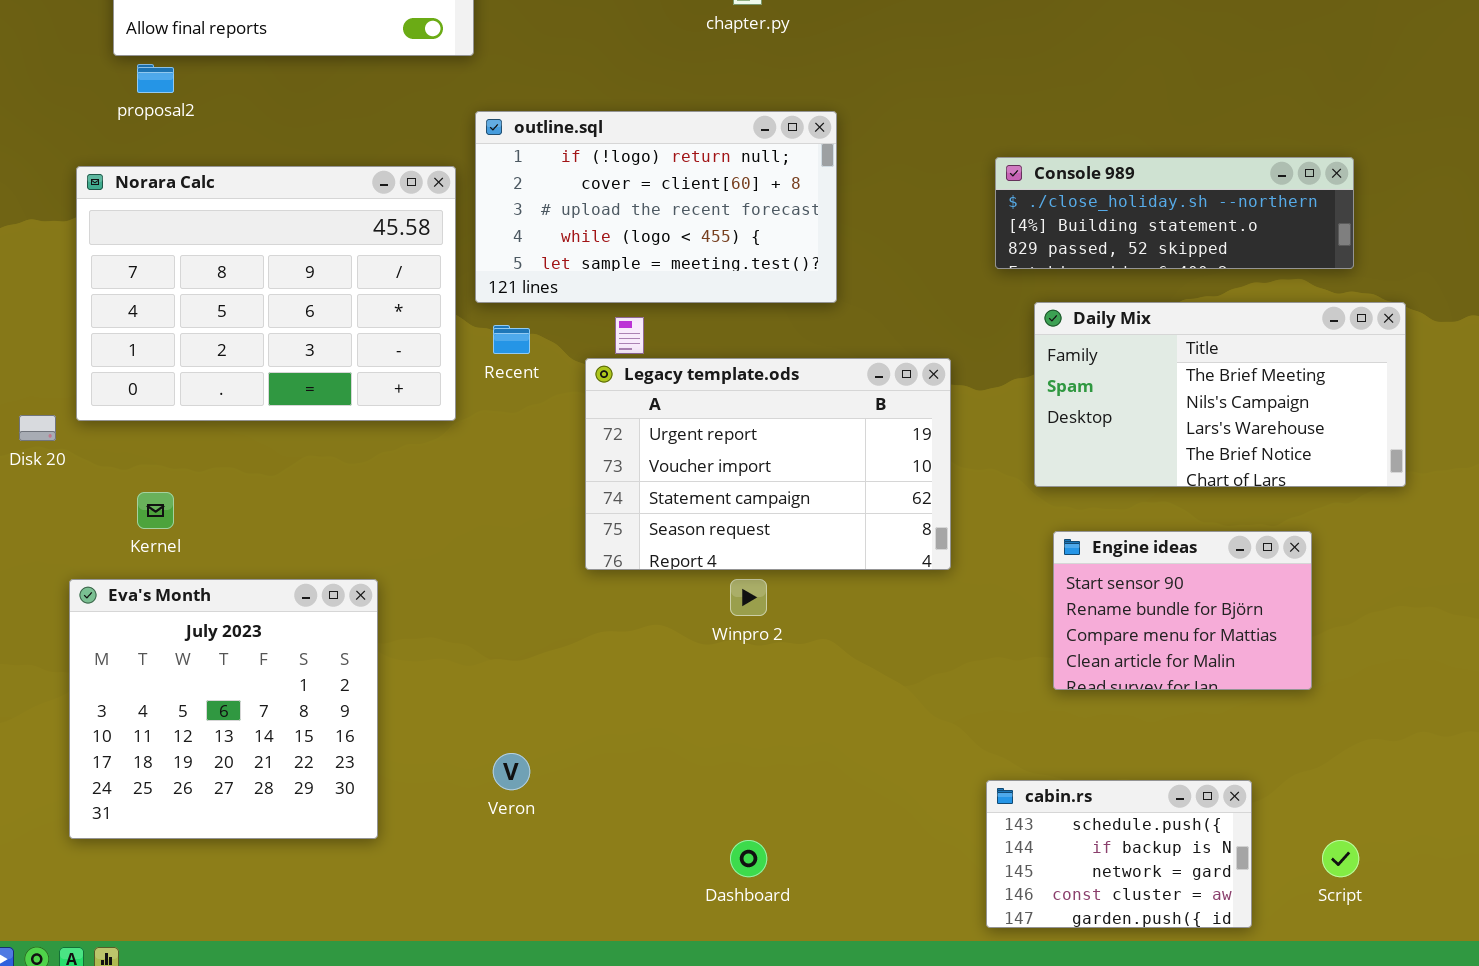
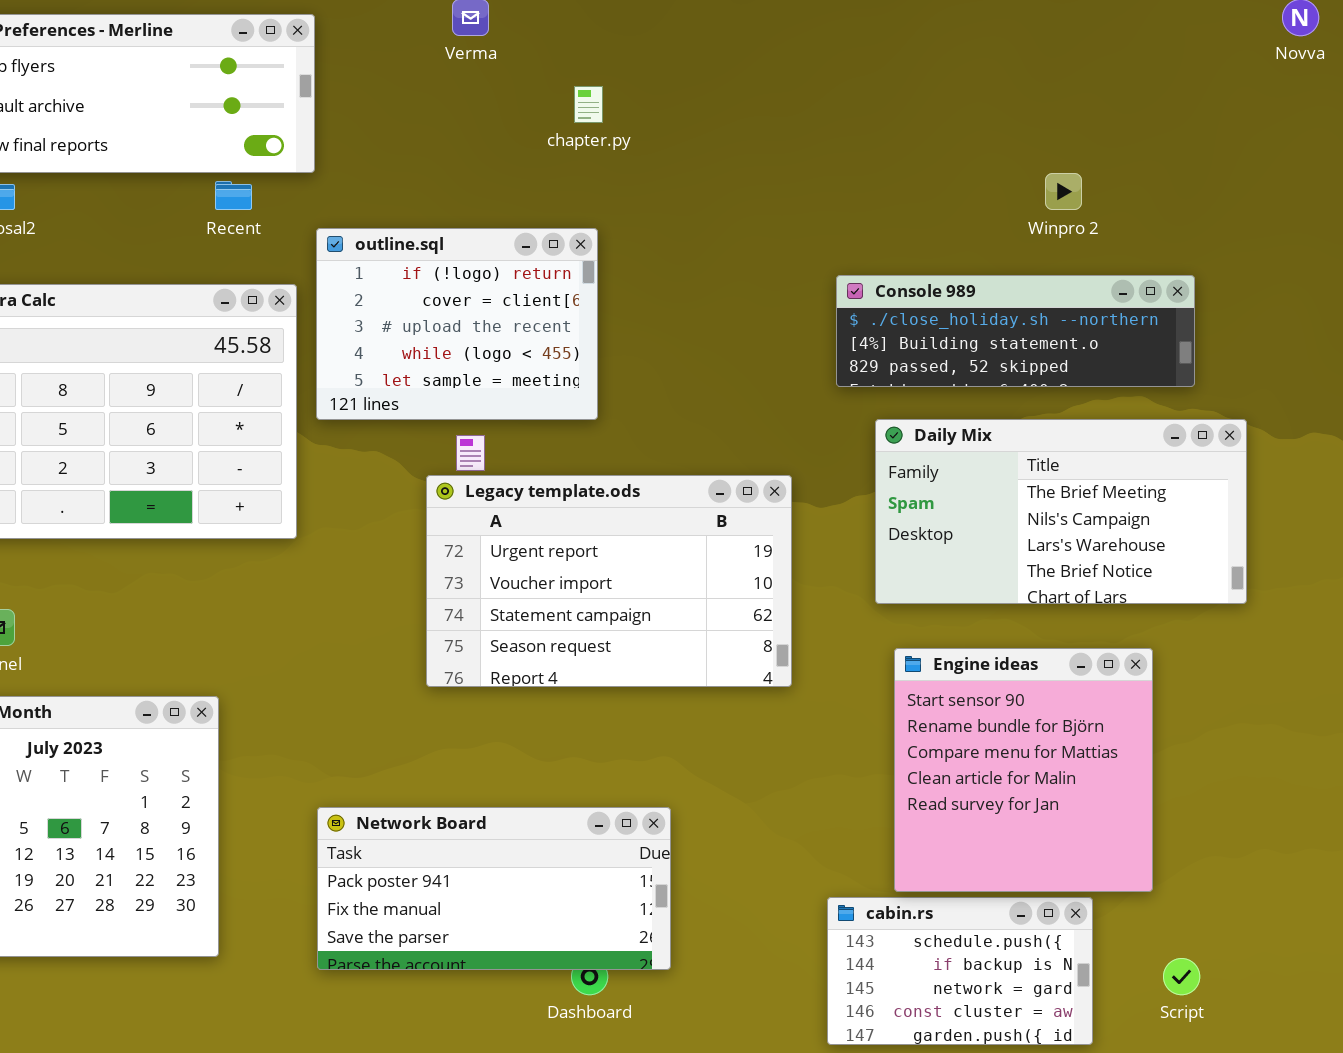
outline.sql: [475,111,837,303] -> [316,228,598,420], resized
Recent: [493,325,530,354] -> [215,181,252,210], moved
Engine ideas: [1053,531,1312,690] -> [894,648,1153,892], resized
Winpro 2: [730,579,767,616] -> [1045,173,1082,210], moved
Network Board: none -> [317,807,671,970], opened

